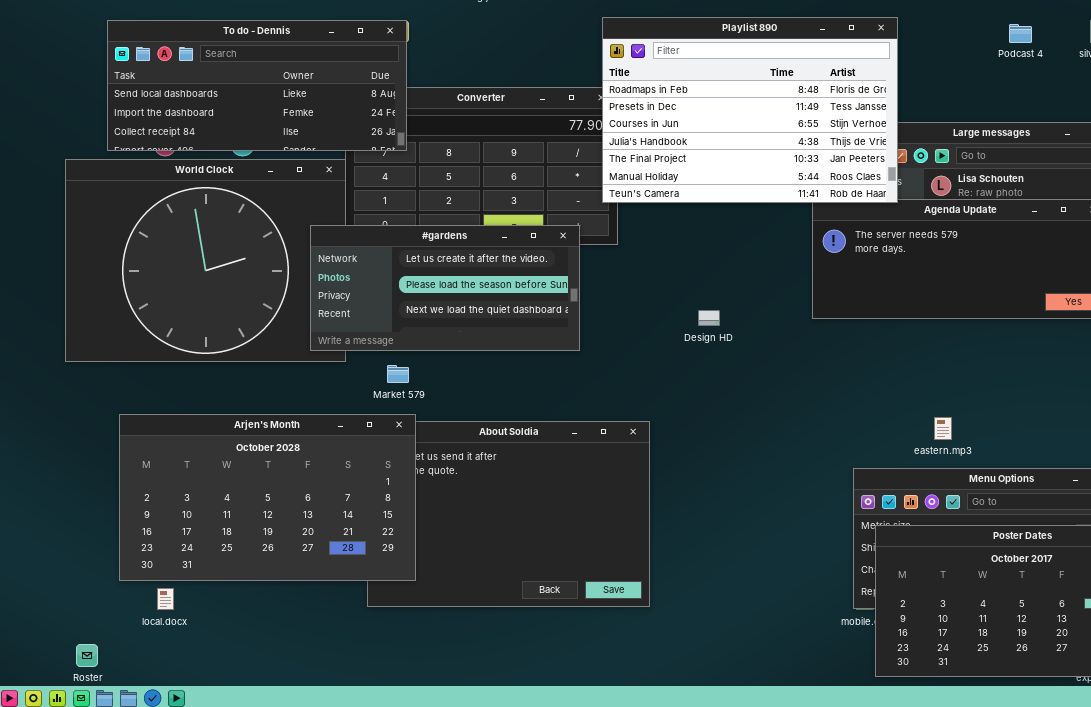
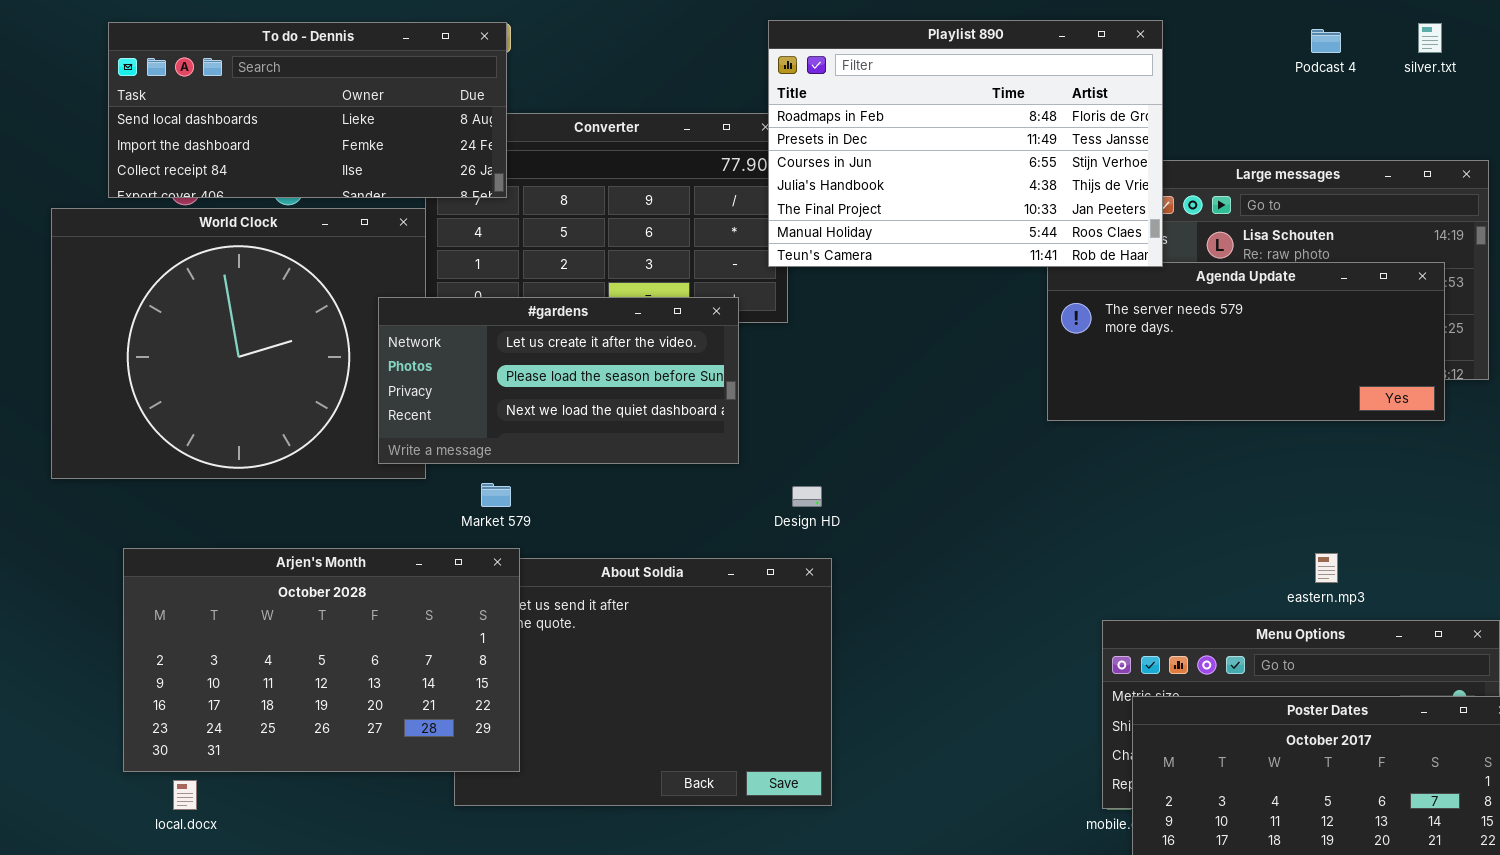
Design HD: [698,310,720,326] -> [792,486,822,507], moved
eastern.mp3: [934,417,952,440] -> [1315,553,1338,583], moved

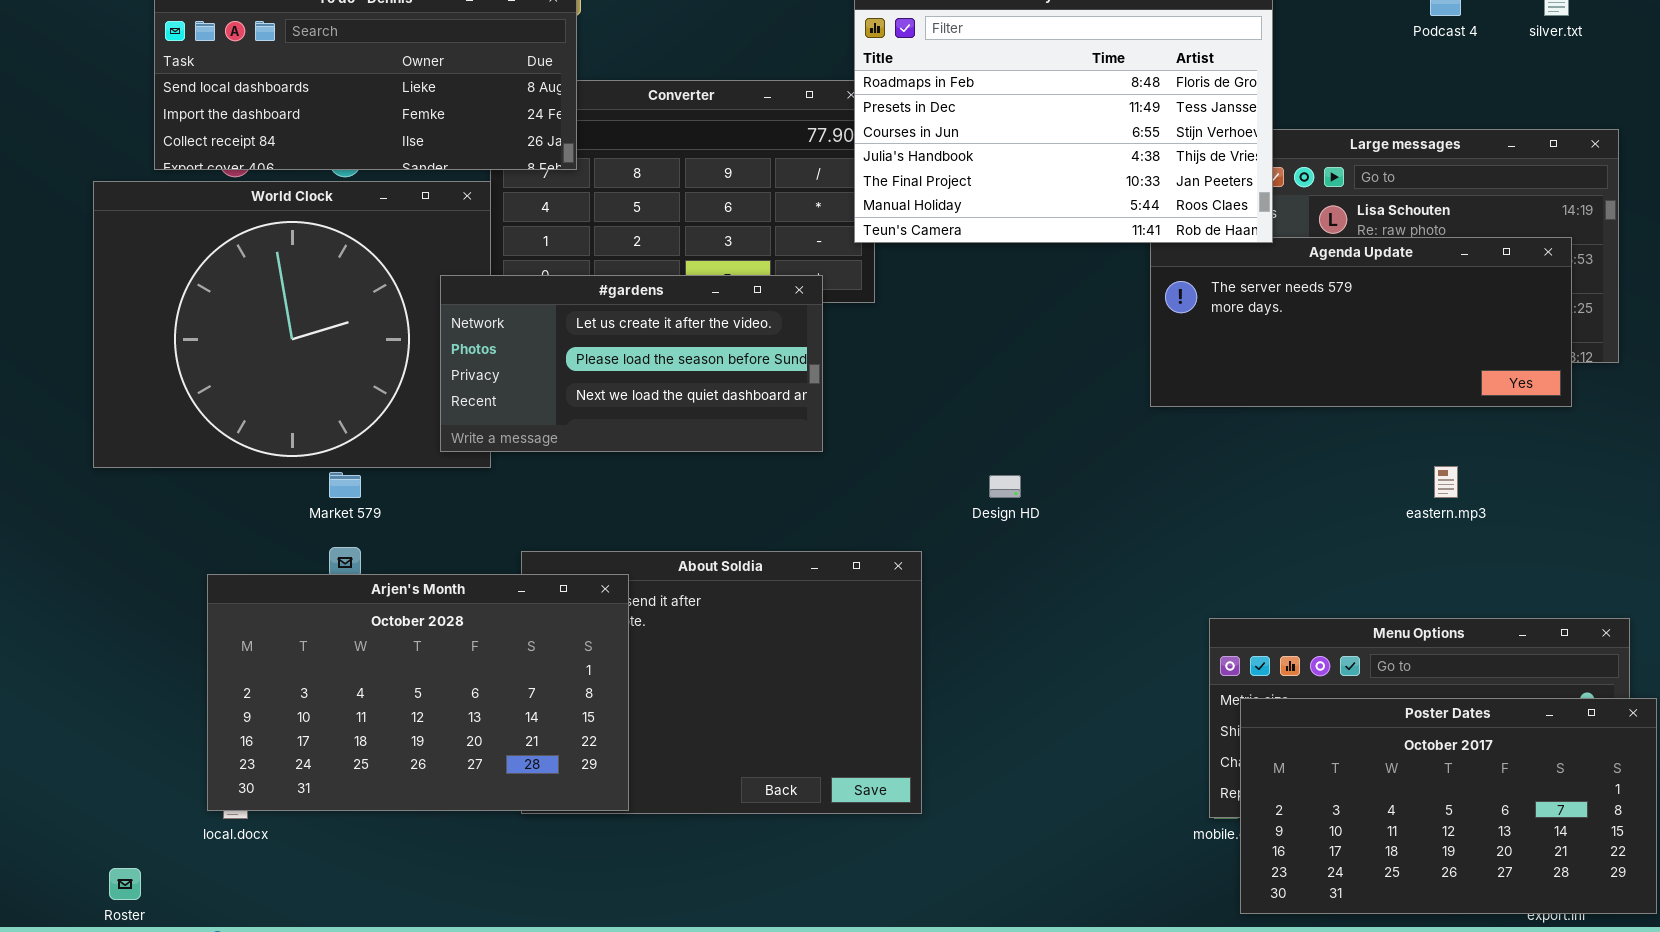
Market 579: [481,483,511,507] -> [329,472,361,498], moved
Design HD: [792,486,822,507] -> [989,475,1021,498], moved
Arjen's Month: [123,548,520,772] -> [207,574,629,811], moved
eastern.mp3: [1315,553,1338,583] -> [1434,466,1458,498], moved

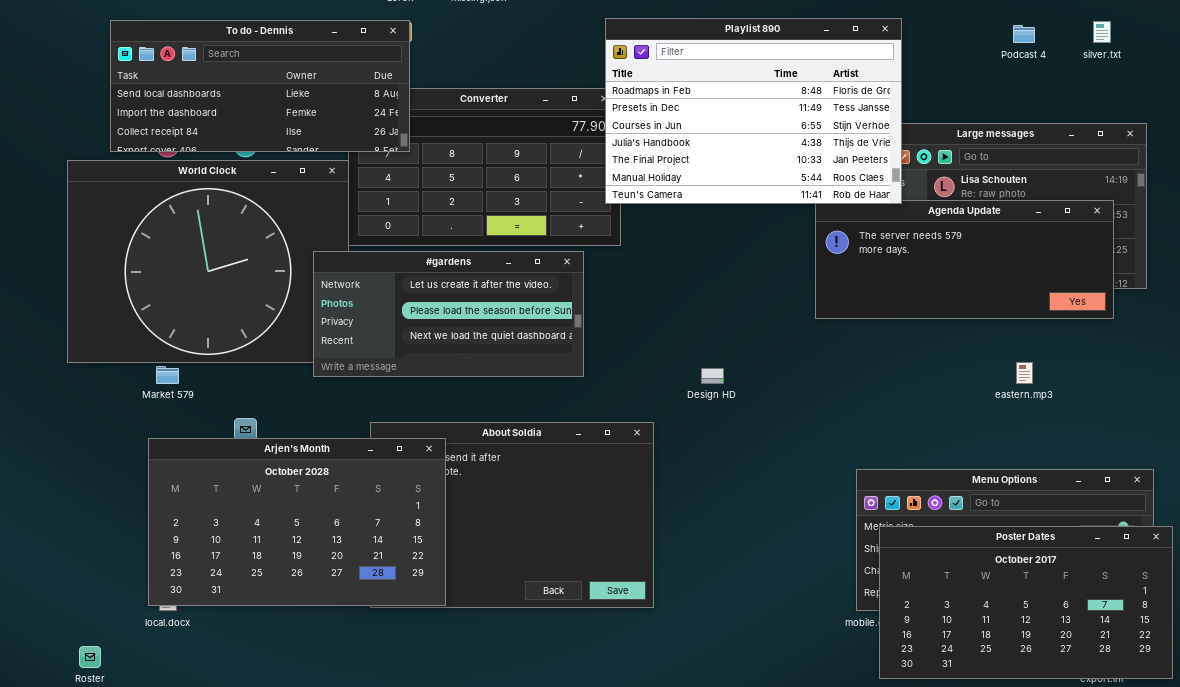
#gardens: [440,275,823,452] -> [313,251,584,377], moved
Market 579: [329,472,361,498] -> [156,366,179,384], moved

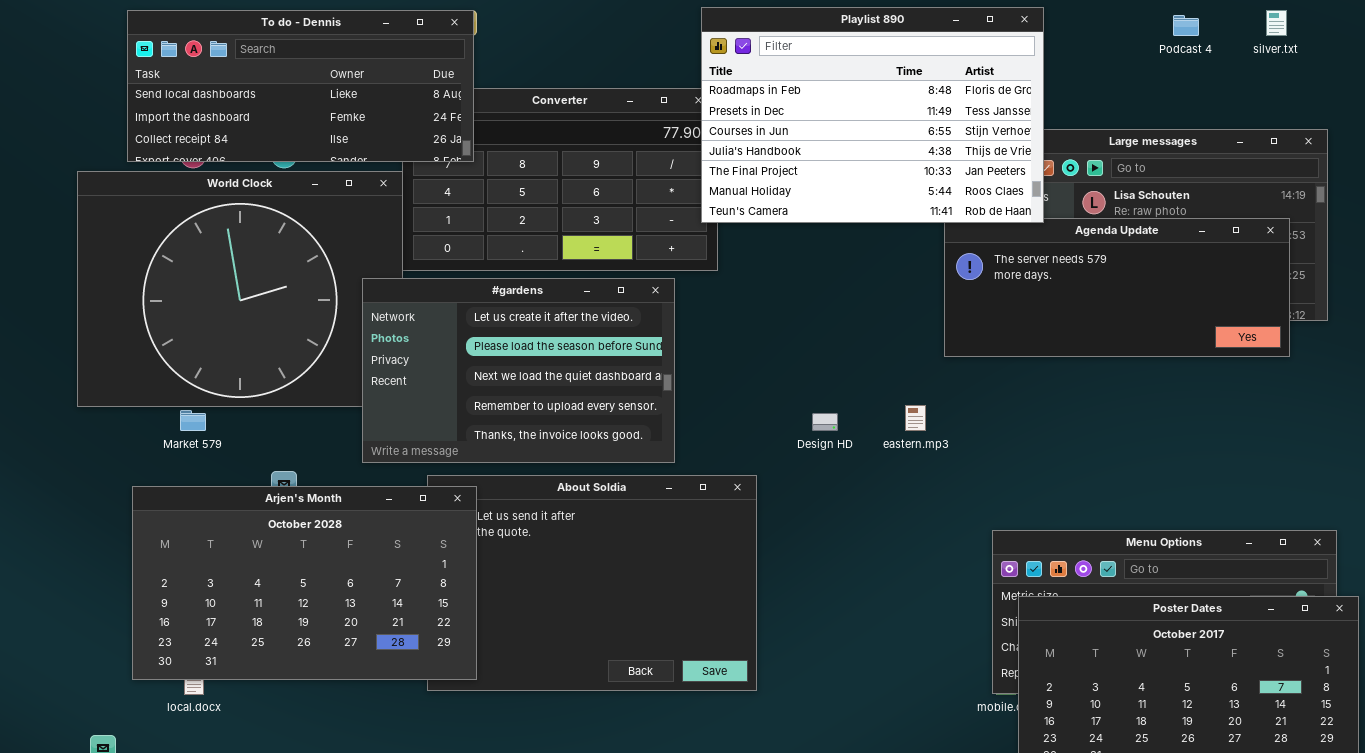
#gardens: [313,251,584,377] -> [362,278,675,463], resized
eastern.mp3: [1016,362,1033,384] -> [905,405,926,431], moved
Arjen's Month: [148,438,446,606] -> [132,486,477,680], moved

